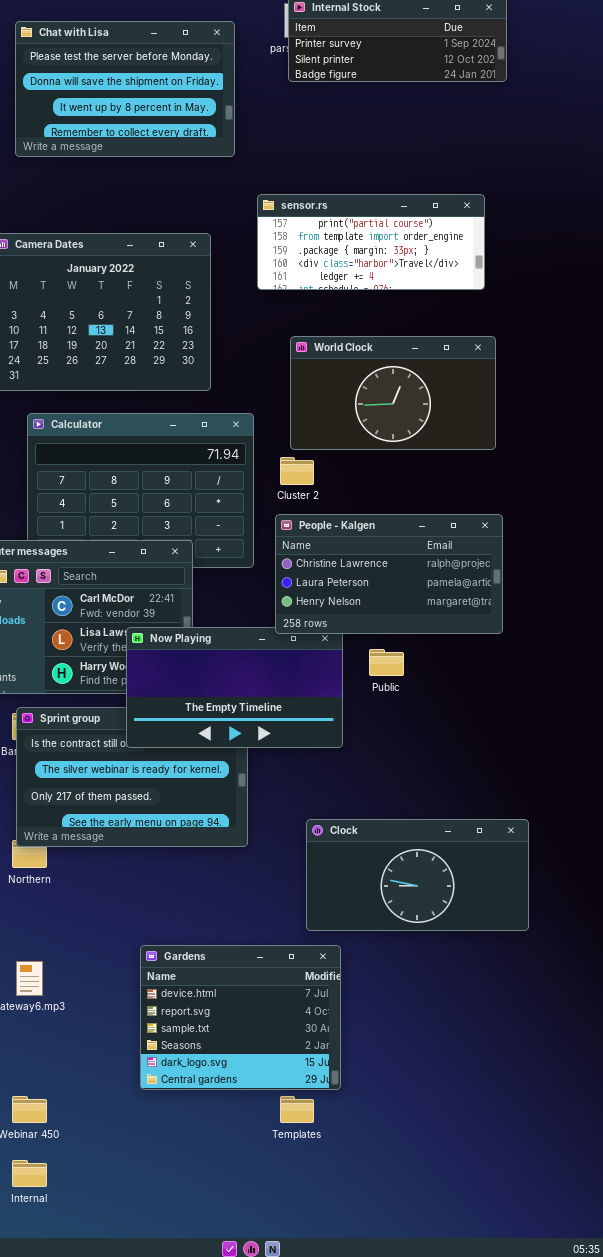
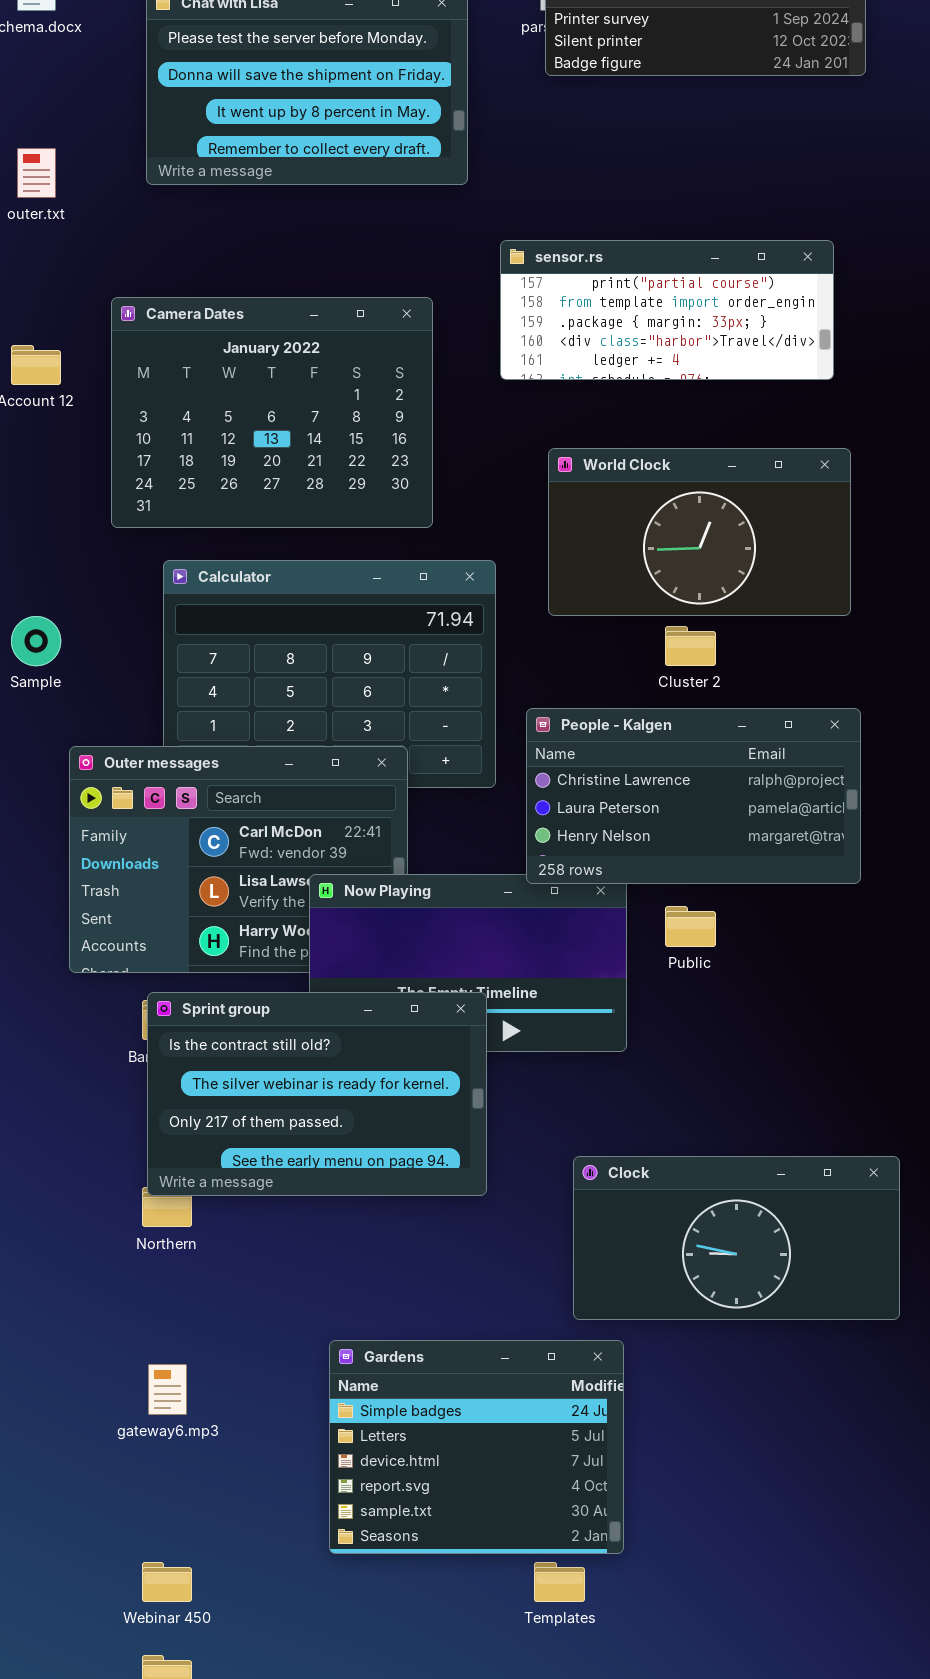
Cluster 2: [280,457,314,485] -> [665,626,716,666], moved
Sprint group: [16,707,248,847] -> [147,992,487,1196], raised
Gardens: [140,945,341,1090] -> [329,1340,624,1554], scrolled up 2 rows

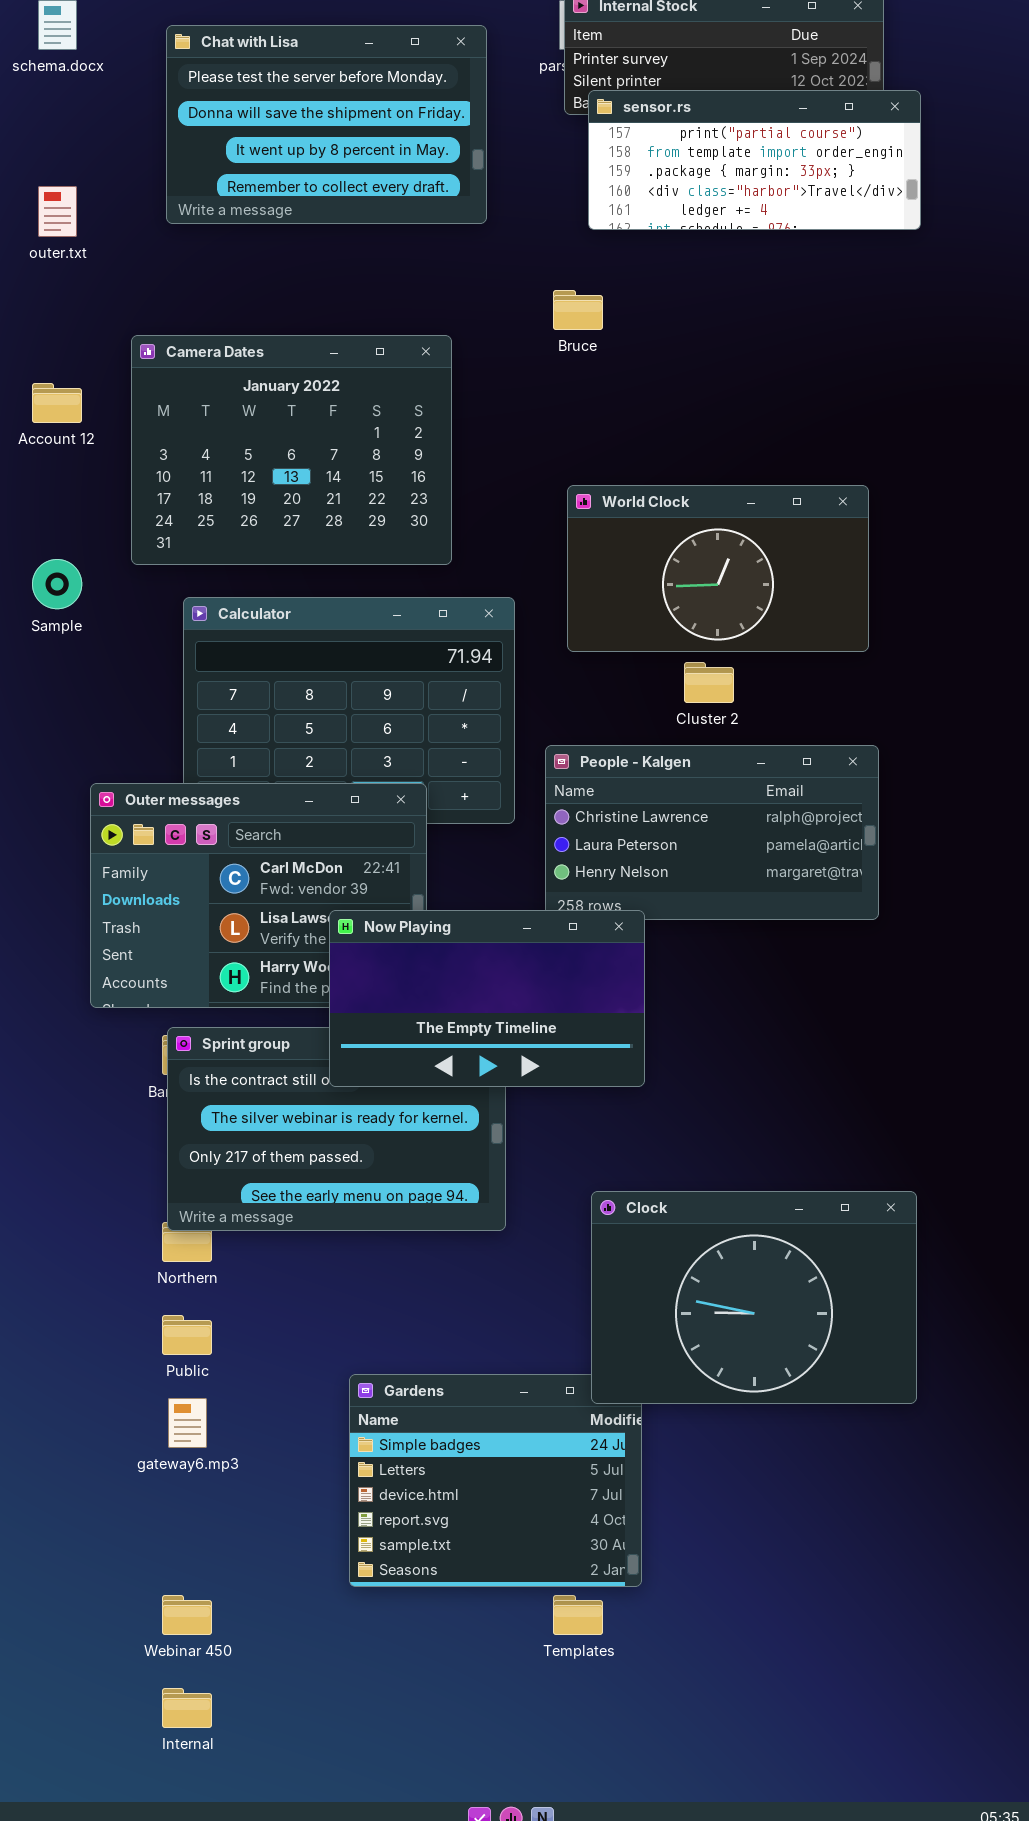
sensor.rs: [500,240,834,380] -> [588,90,921,230], moved
Sample: [11,616,61,666] -> [32,559,82,609], moved
Now Playing: [309,874,627,1052] -> [329,910,645,1087], raised
Public: [665,906,716,947] -> [162,1315,212,1355], moved
Clock: [573,1156,900,1320] -> [591,1191,917,1404], resized

